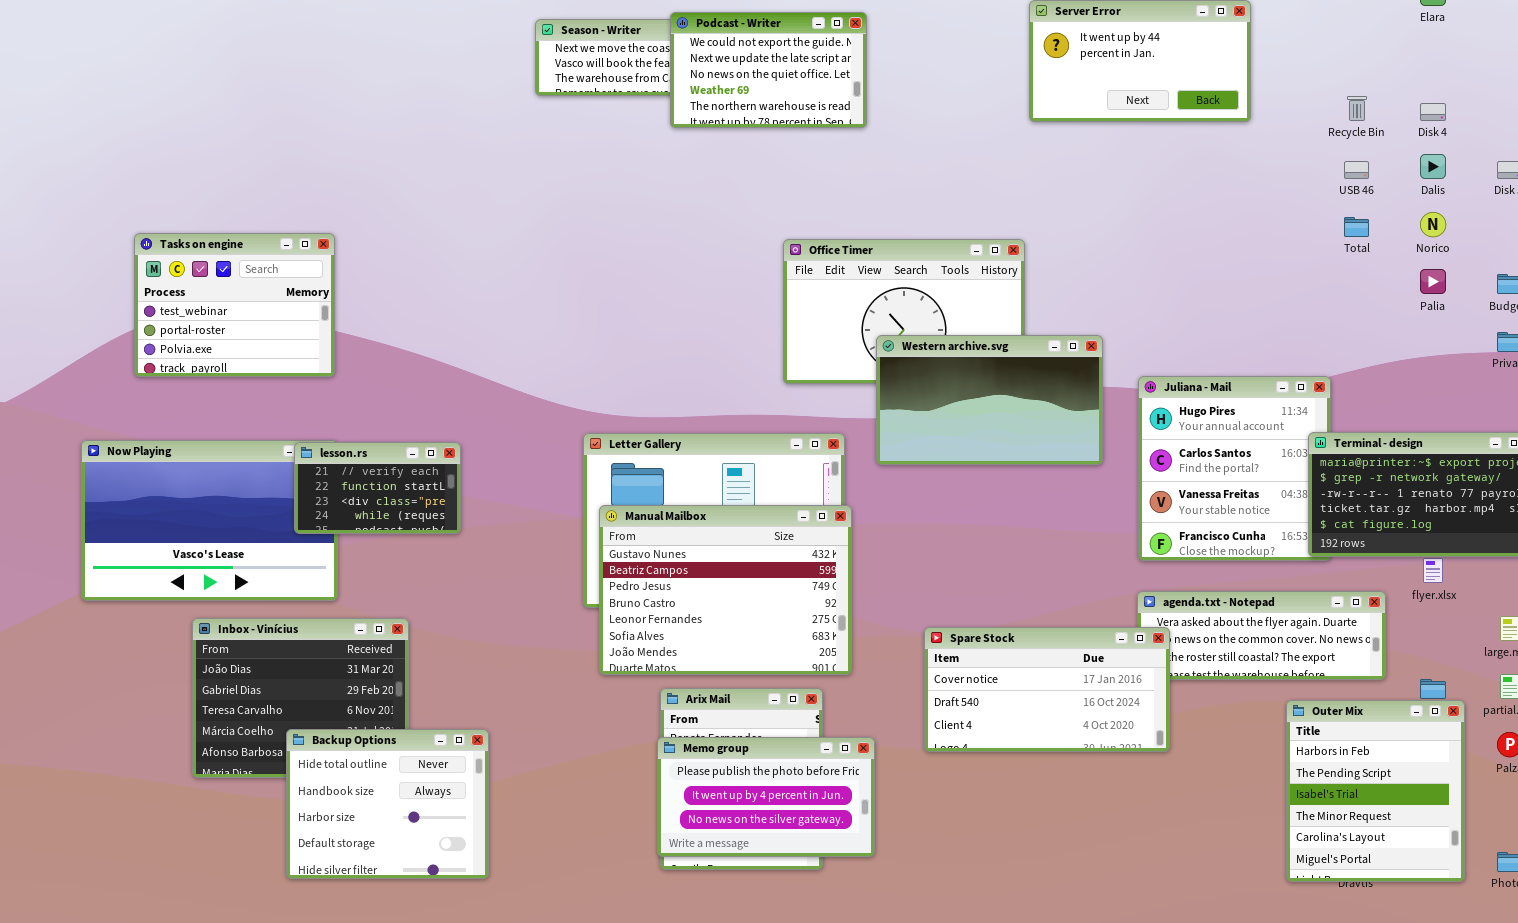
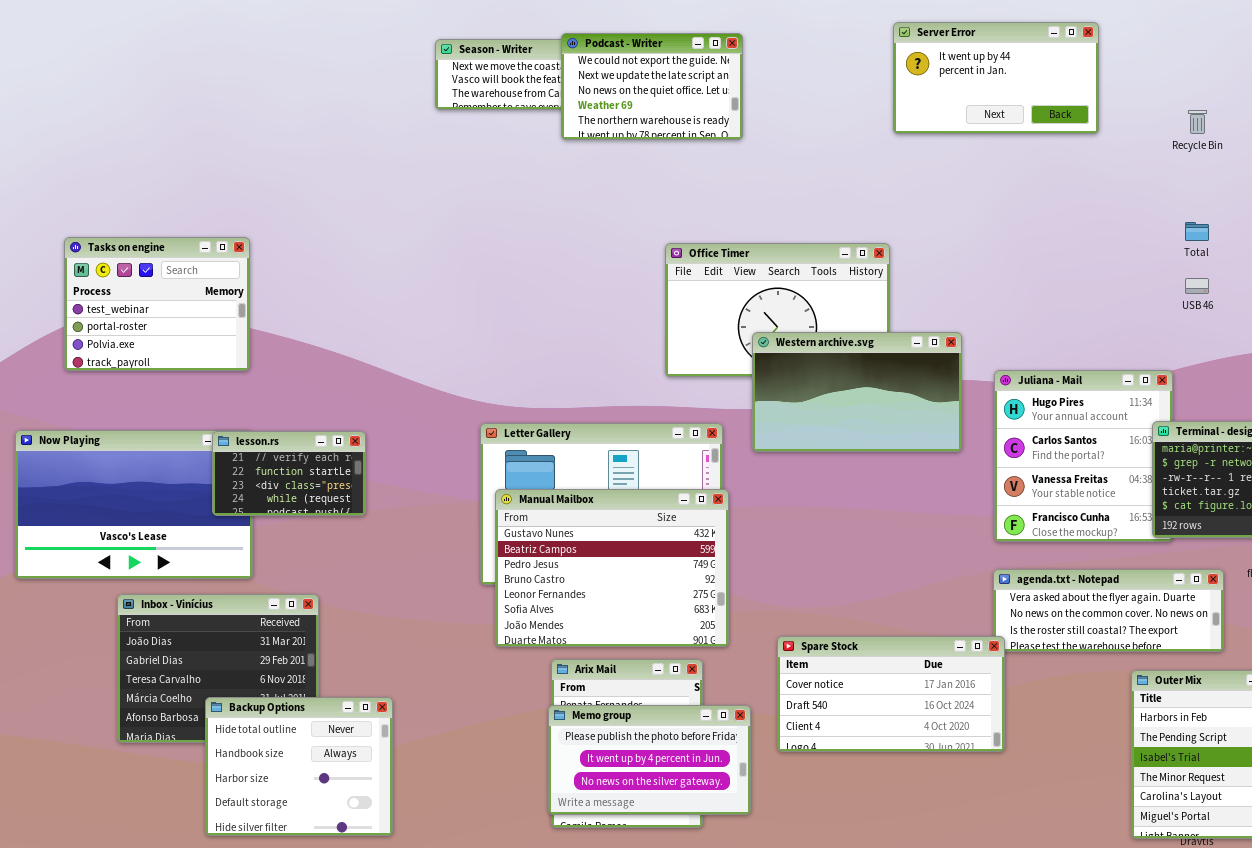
USB 46: [1344,161,1369,179] -> [1185,278,1209,294], moved
Spare Stock: [924,627,1170,752] -> [777,636,1005,752], moved

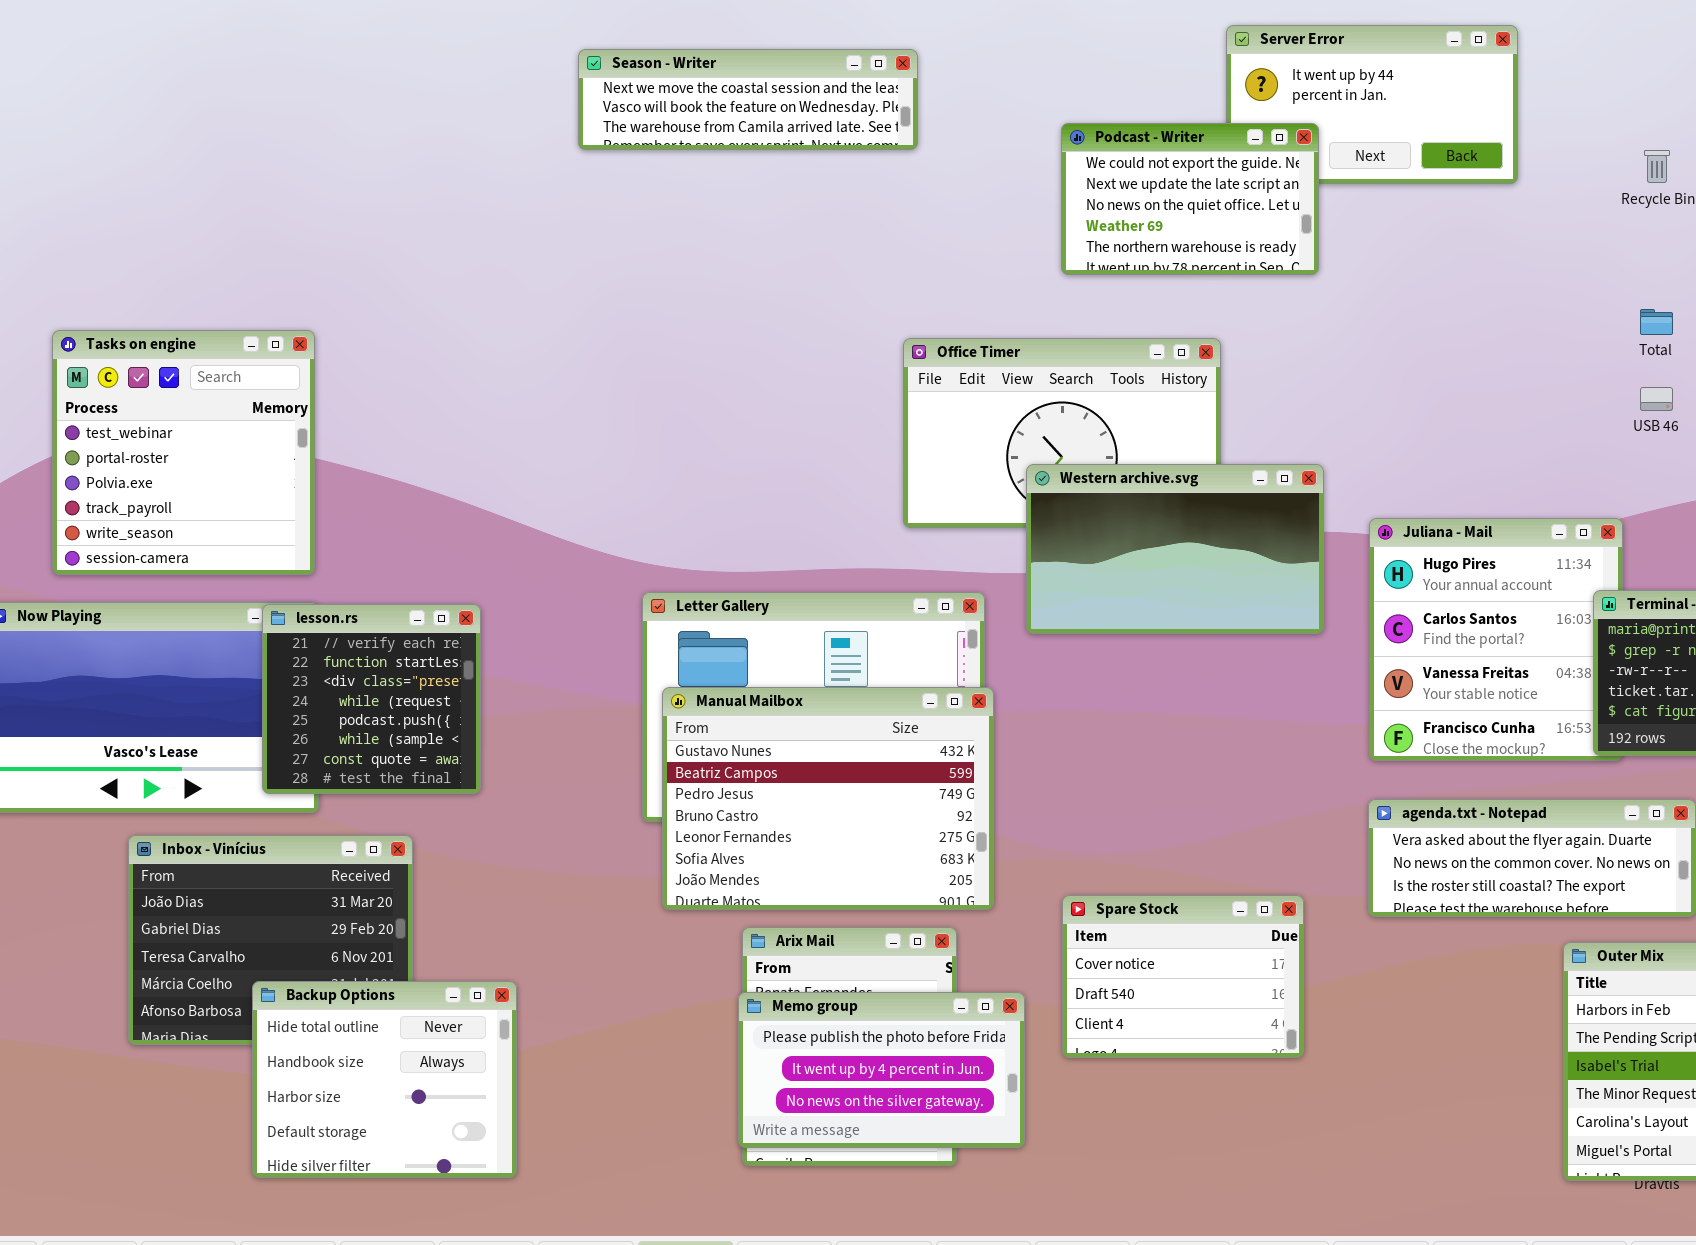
Podcast - Writer: [561,33,743,140] -> [1061,123,1319,275], moved
Tasks on engine: [64,237,250,371] -> [52,330,315,575], resized
lesson.rs: [212,431,366,516] -> [262,604,481,794], resized
Spare Stock: [777,636,1005,752] -> [1062,895,1304,1058], resized

